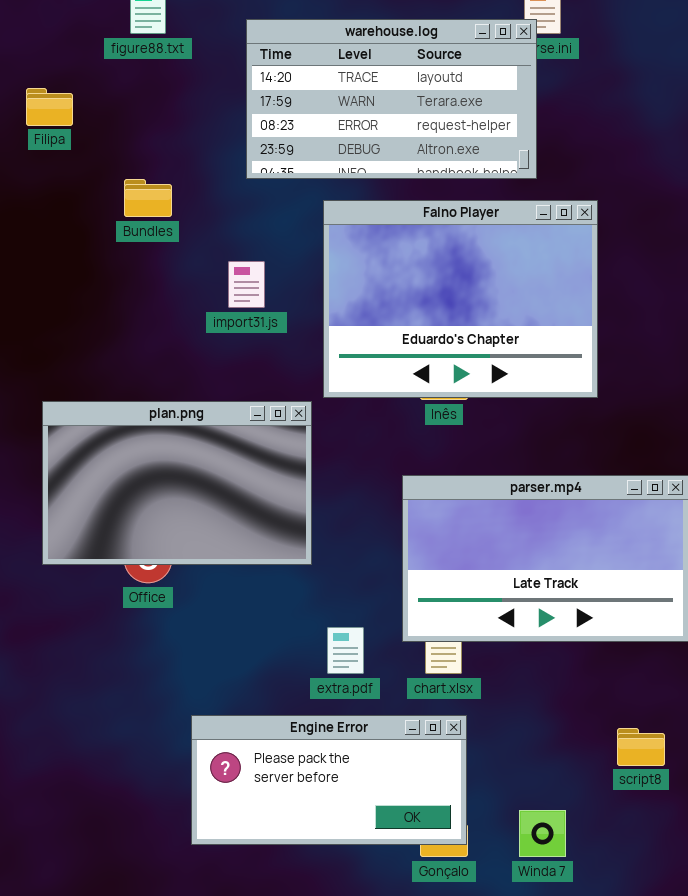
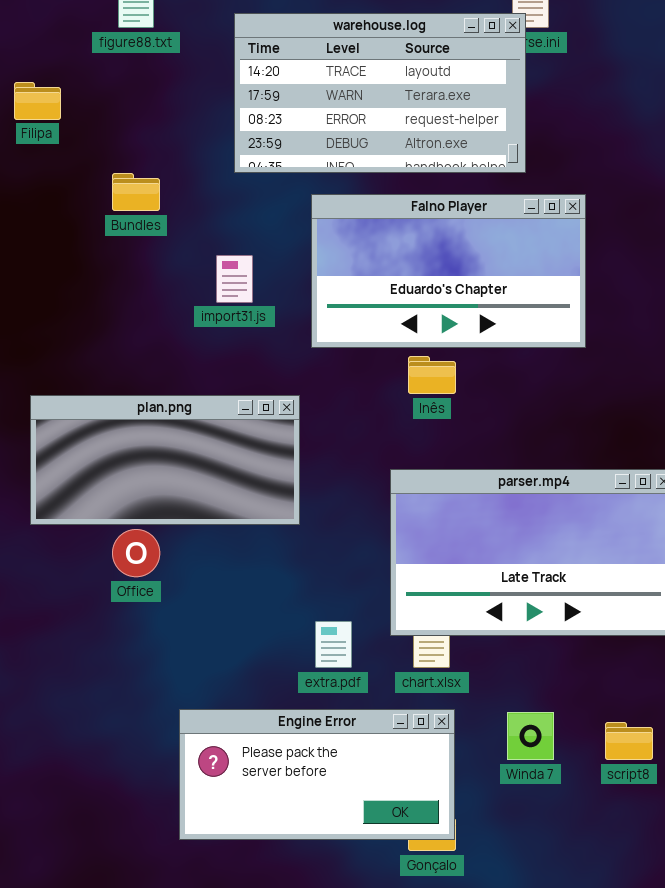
Falno Player: [323,200,598,398] -> [311,194,586,348], resized
plan.png: [42,401,312,565] -> [30,395,300,525], resized
Winda 7: [519,810,566,857] -> [507,712,554,760], moved

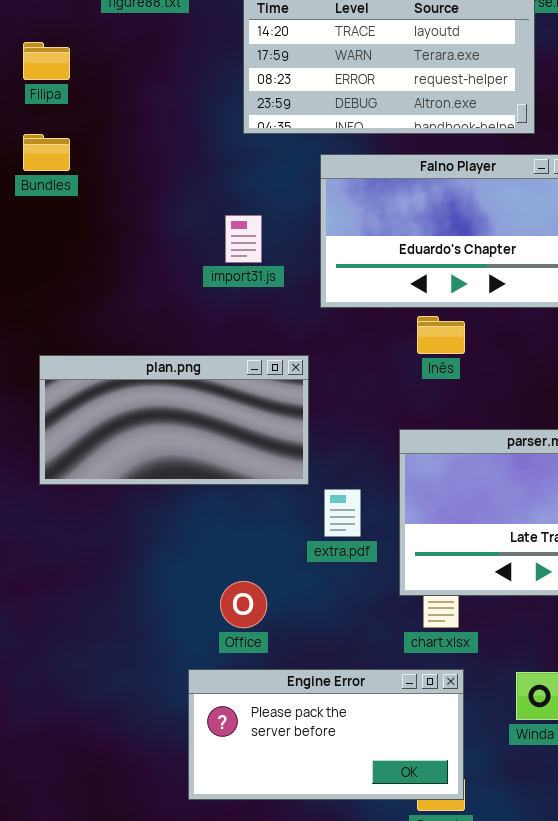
Bundles: [112,173,160,211] -> [23,134,70,171], moved
Office: [112,529,160,577] -> [220,581,267,628], moved
extra.pdf: [315,621,352,668] -> [324,489,361,537], moved

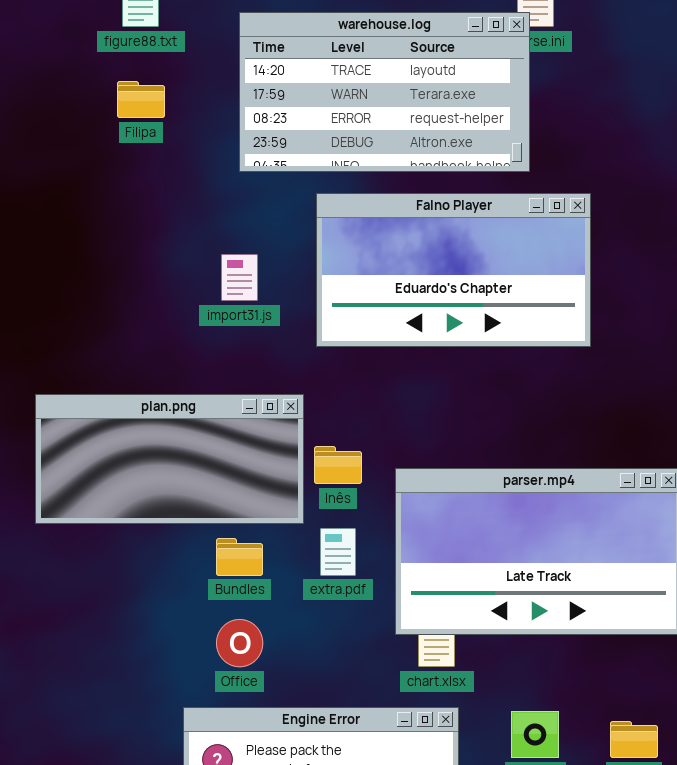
Filipa: [23,42,70,80] -> [117,81,165,118], moved
Bundles: [23,134,70,171] -> [216,538,263,576], moved
Inês: [417,316,465,354] -> [314,446,362,484], moved

